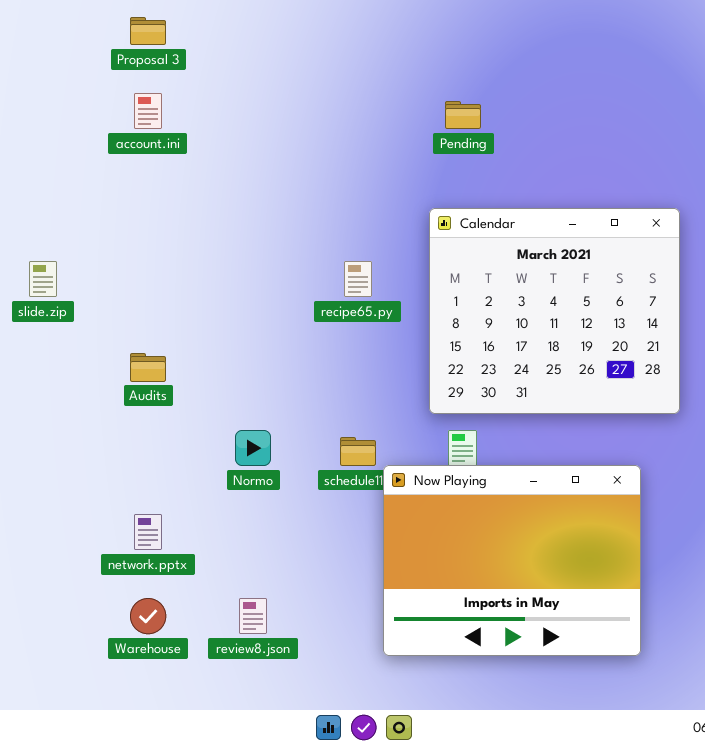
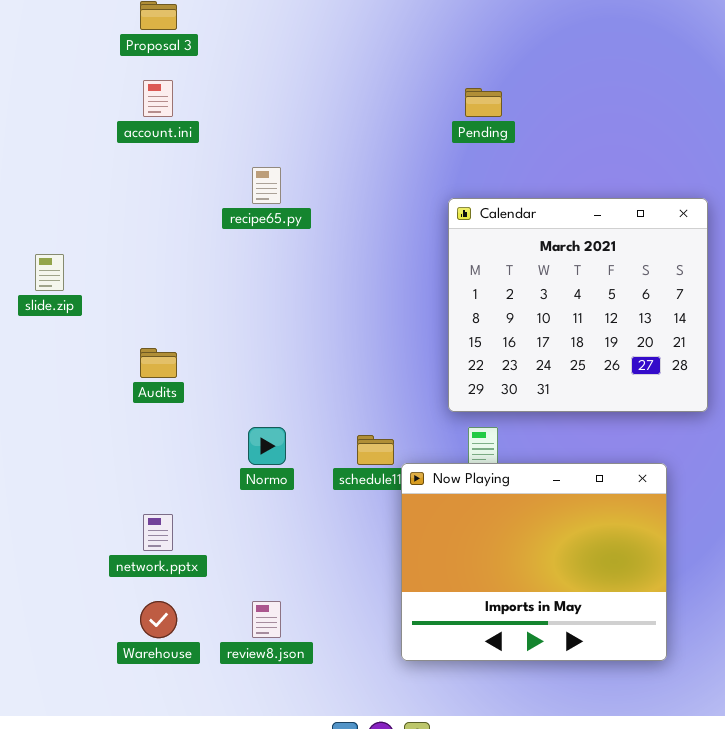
recipe65.py: [344,261,372,297] -> [252,167,281,204], moved

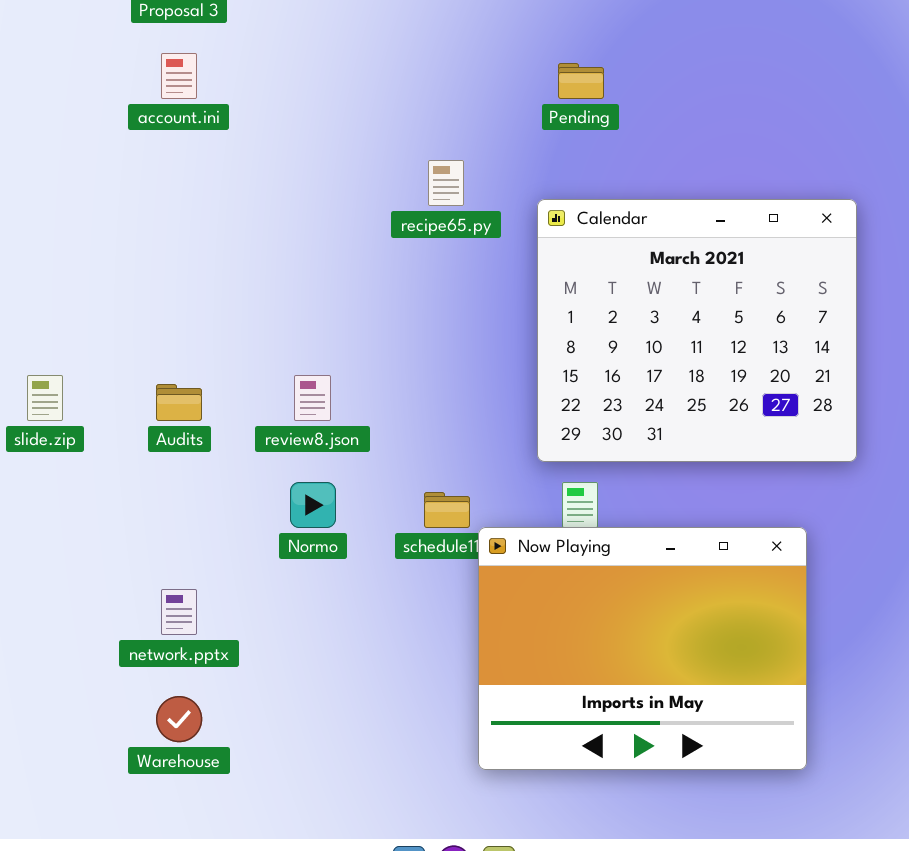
recipe65.py: [252,167,281,204] -> [428,160,464,206], moved
slide.zip: [35,254,64,291] -> [27,375,63,421], moved
review8.json: [252,601,281,638] -> [294,375,331,421], moved

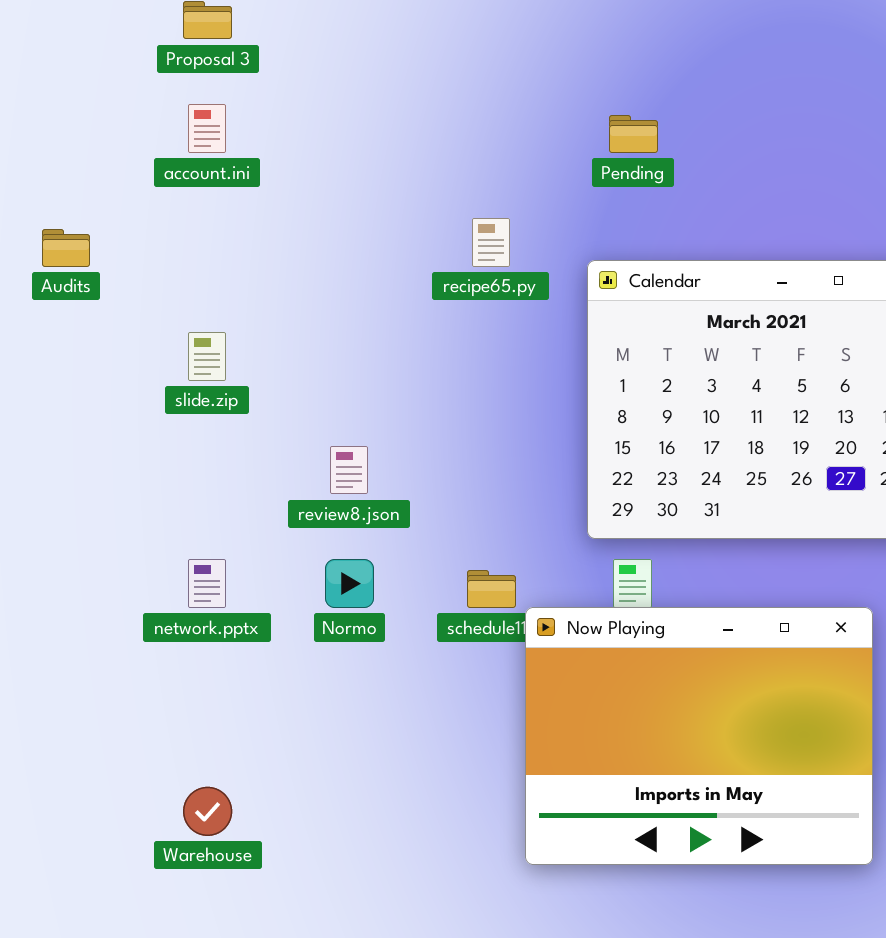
slide.zip: [27,375,63,421] -> [188,332,226,381], moved
Audits: [156,384,202,421] -> [42,229,90,267], moved
network.pptx: [161,589,197,635] -> [188,559,226,608], moved

